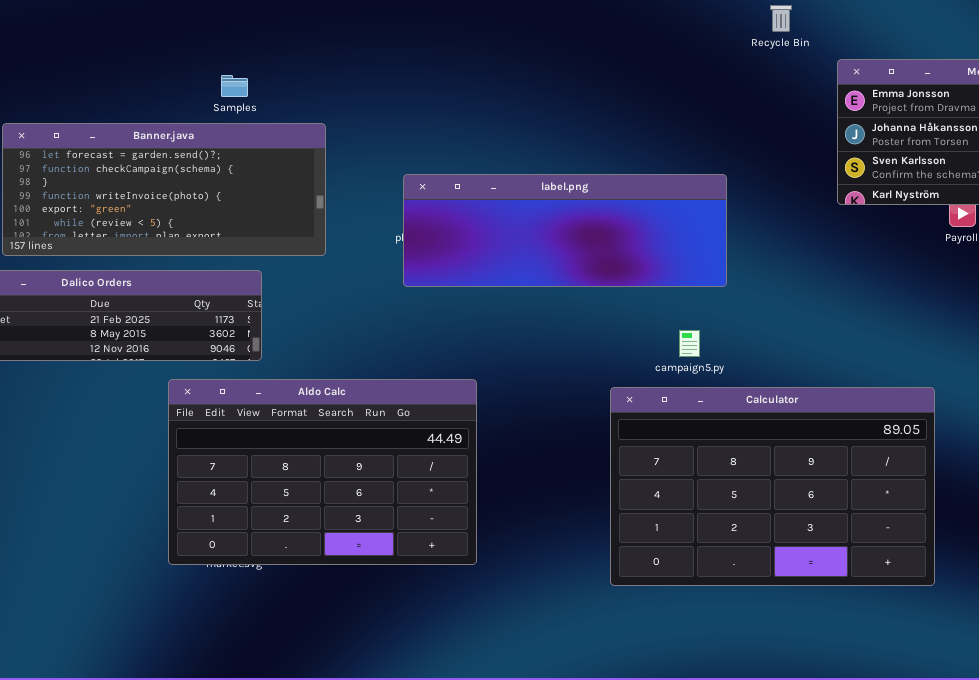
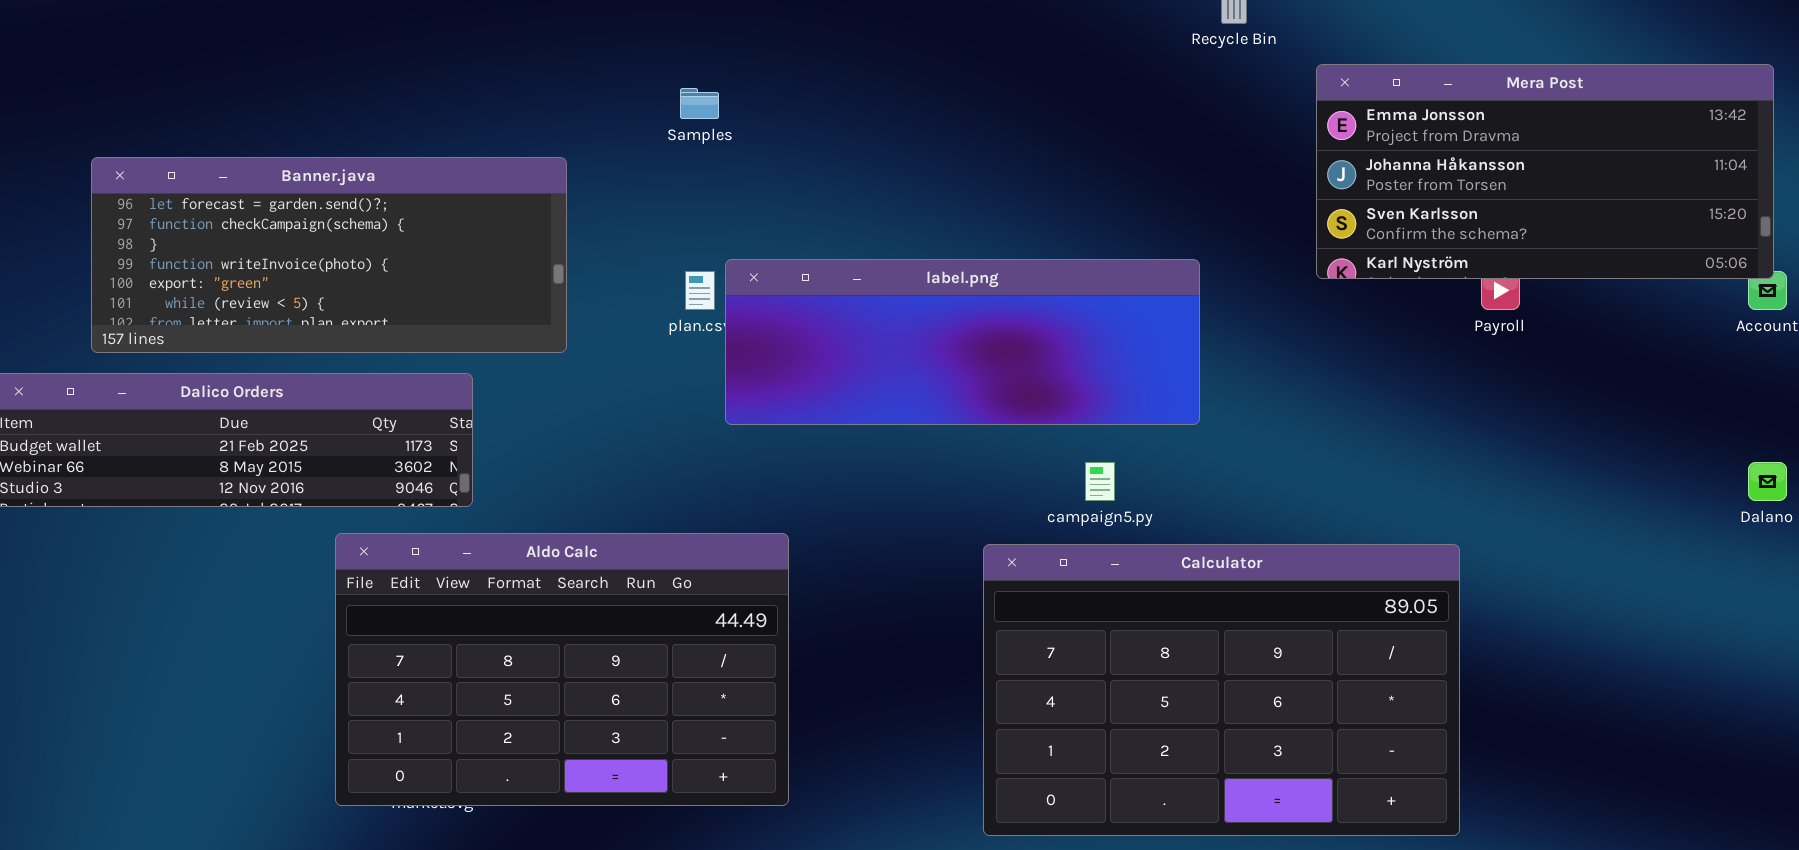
Samples: [221,75,248,97] -> [680,88,719,119], moved
label.png: [403,174,727,287] -> [725,259,1200,425], moved

